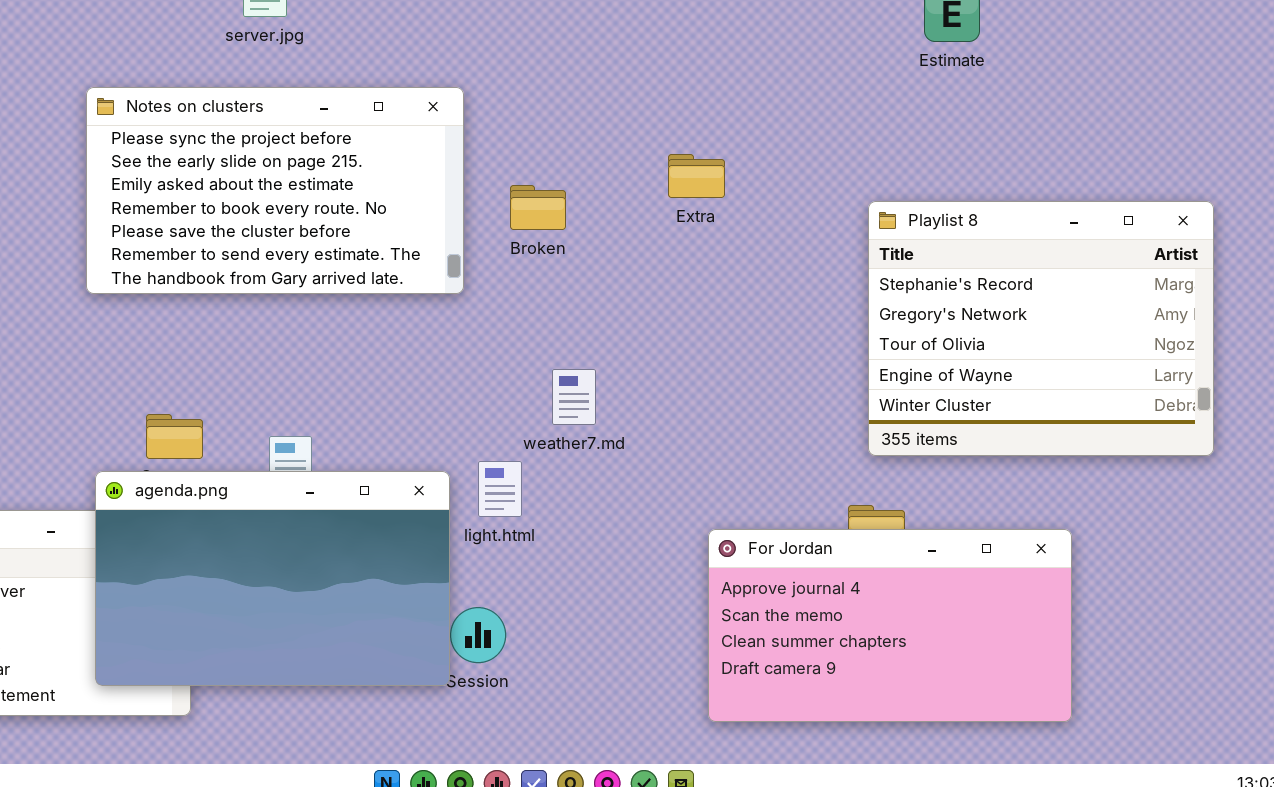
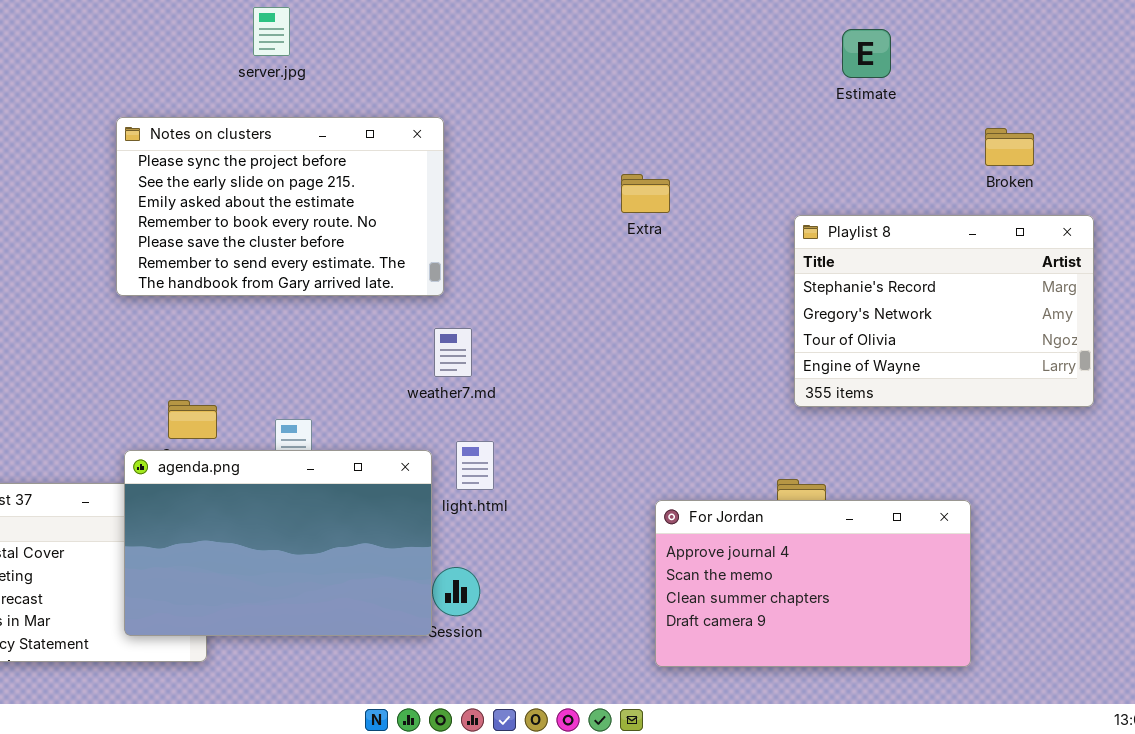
Broken: [510,185,566,230] -> [985,128,1034,166], moved
Playlist 8: [868,201,1214,456] -> [794,215,1094,407], resized
weather7.md: [552,369,596,425] -> [434,328,472,377], moved

